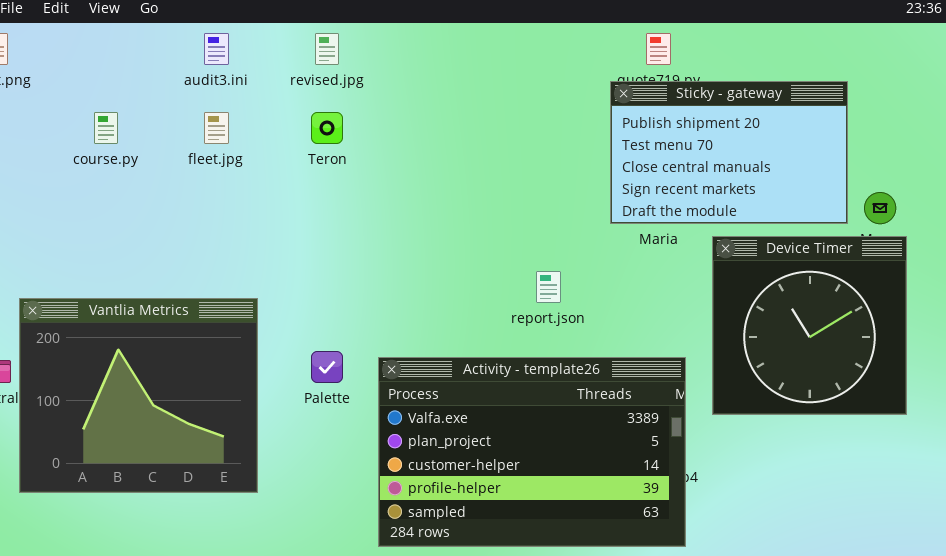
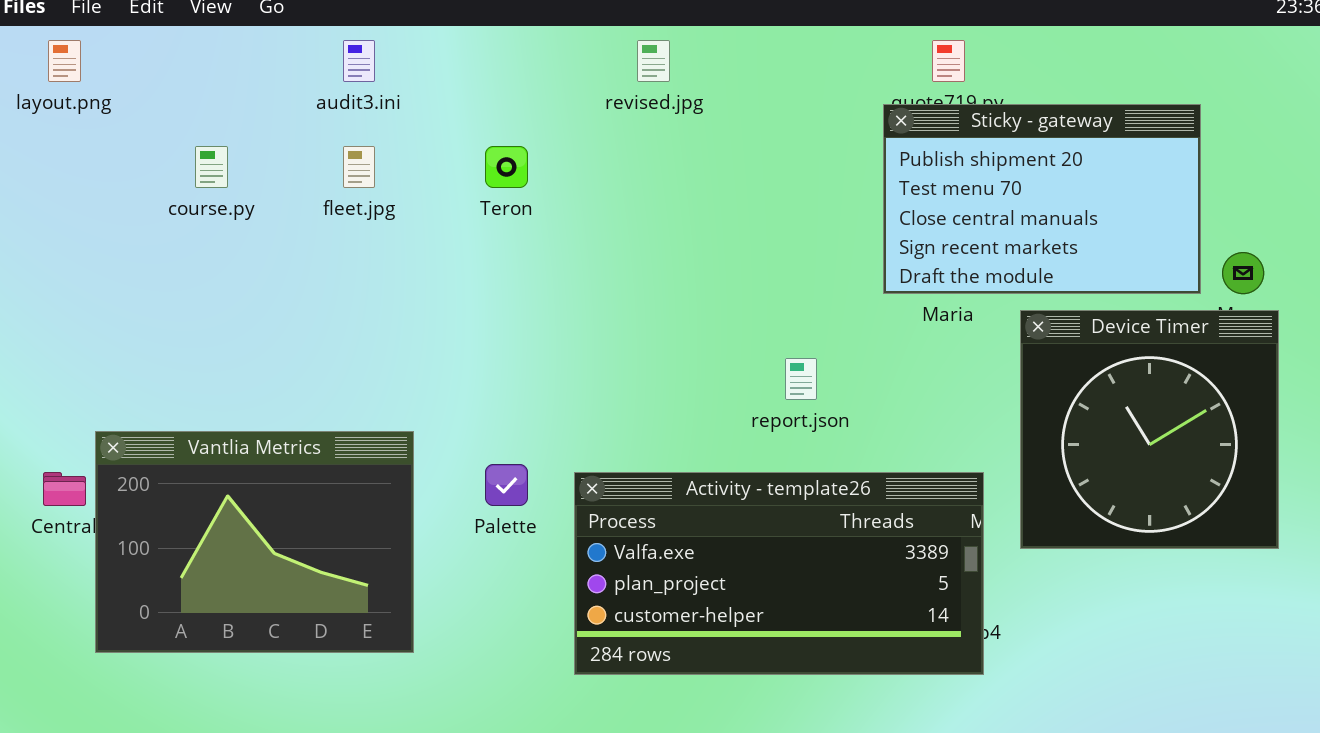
revised.jpg: [315,33,339,65] -> [637,40,670,82], moved
Vantlia Metrics: [19,298,258,493] -> [95,431,414,653], resized
Activity - template26: [378,357,686,547] -> [574,472,984,675], resized

